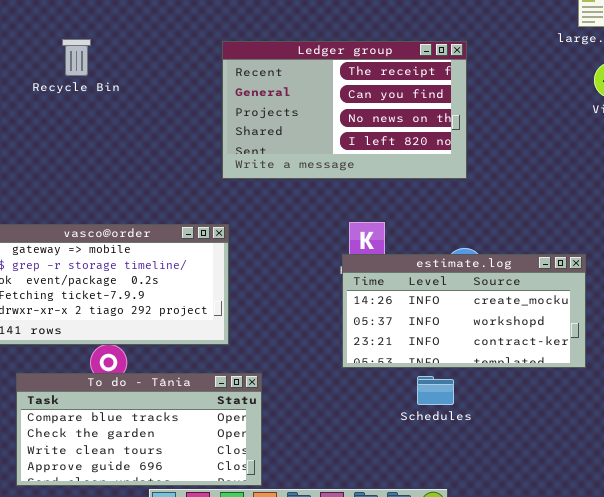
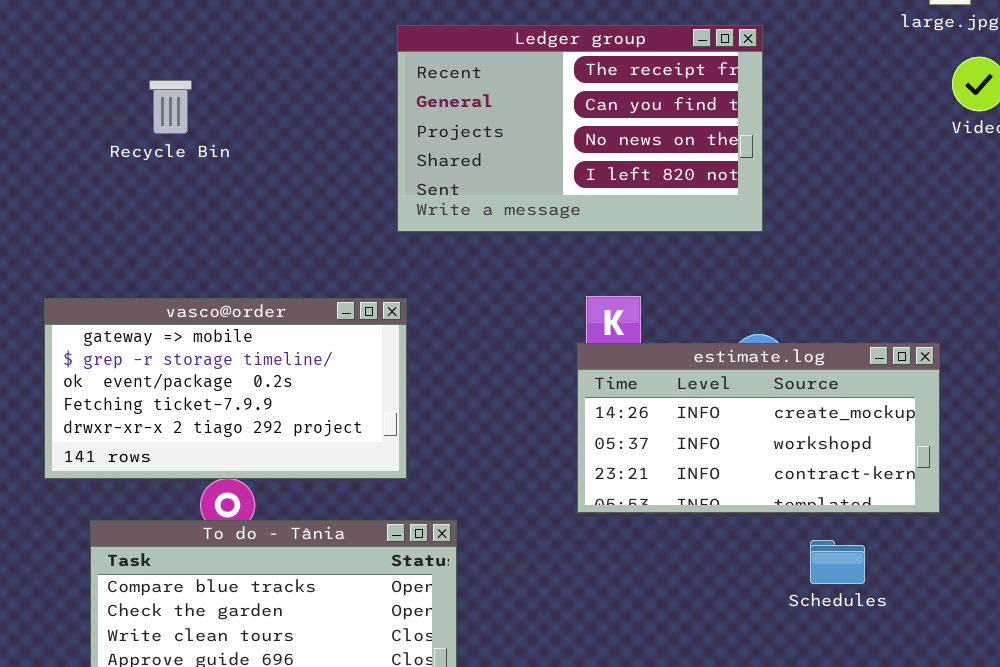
Recycle Bin: [62,39,91,76] -> [149,80,192,134], moved
Schedules: [417,376,454,405] -> [810,540,865,584], moved

